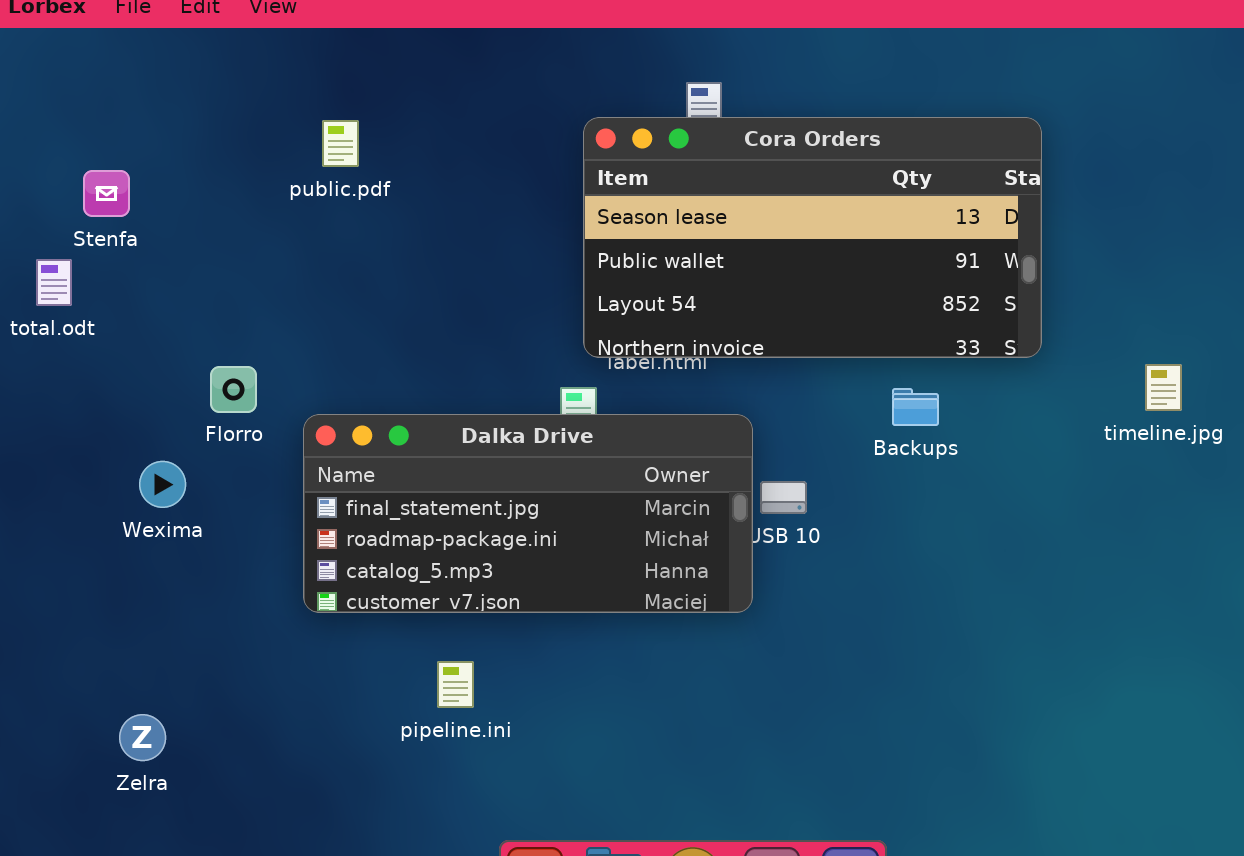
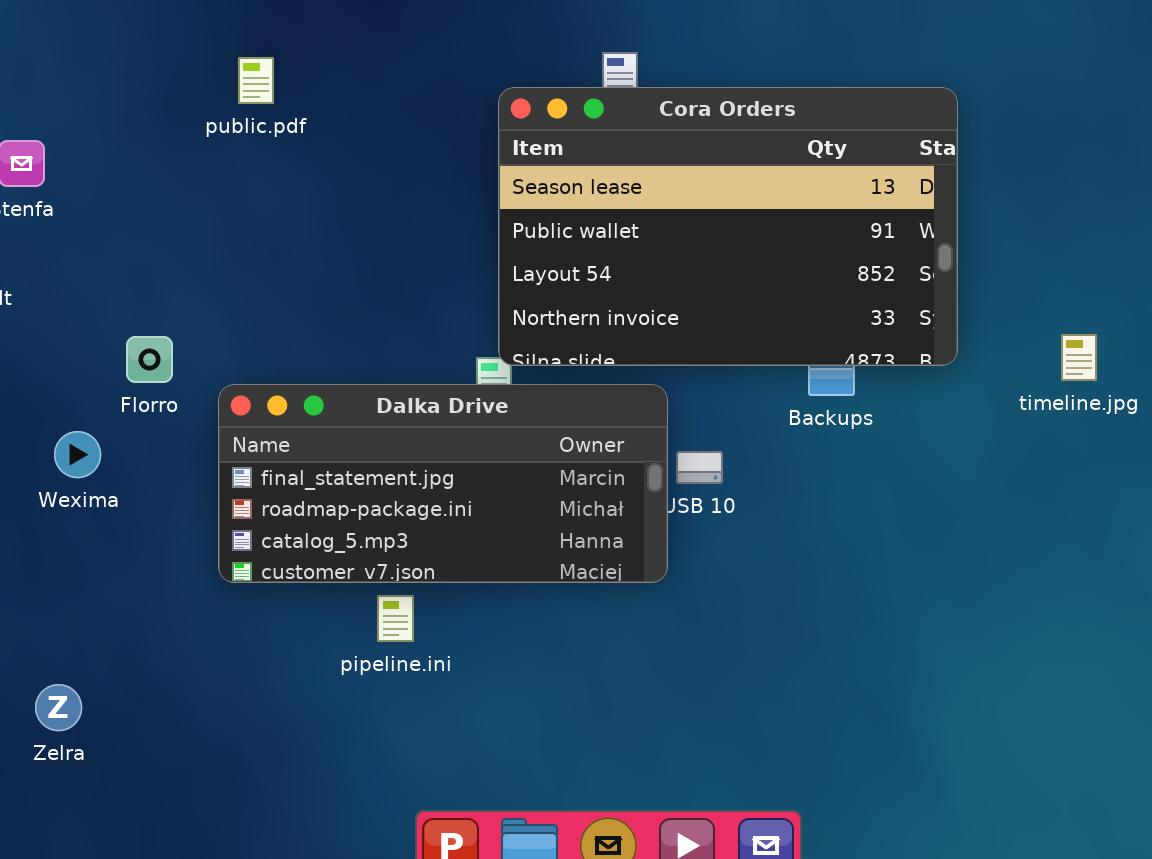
Cora Orders: [583,117,1042,358] -> [498,87,958,366], resized
public.pdf: [322,120,359,167] -> [238,57,274,104], moved
pipeline.ini: [437,661,474,708] -> [377,595,414,642], moved

